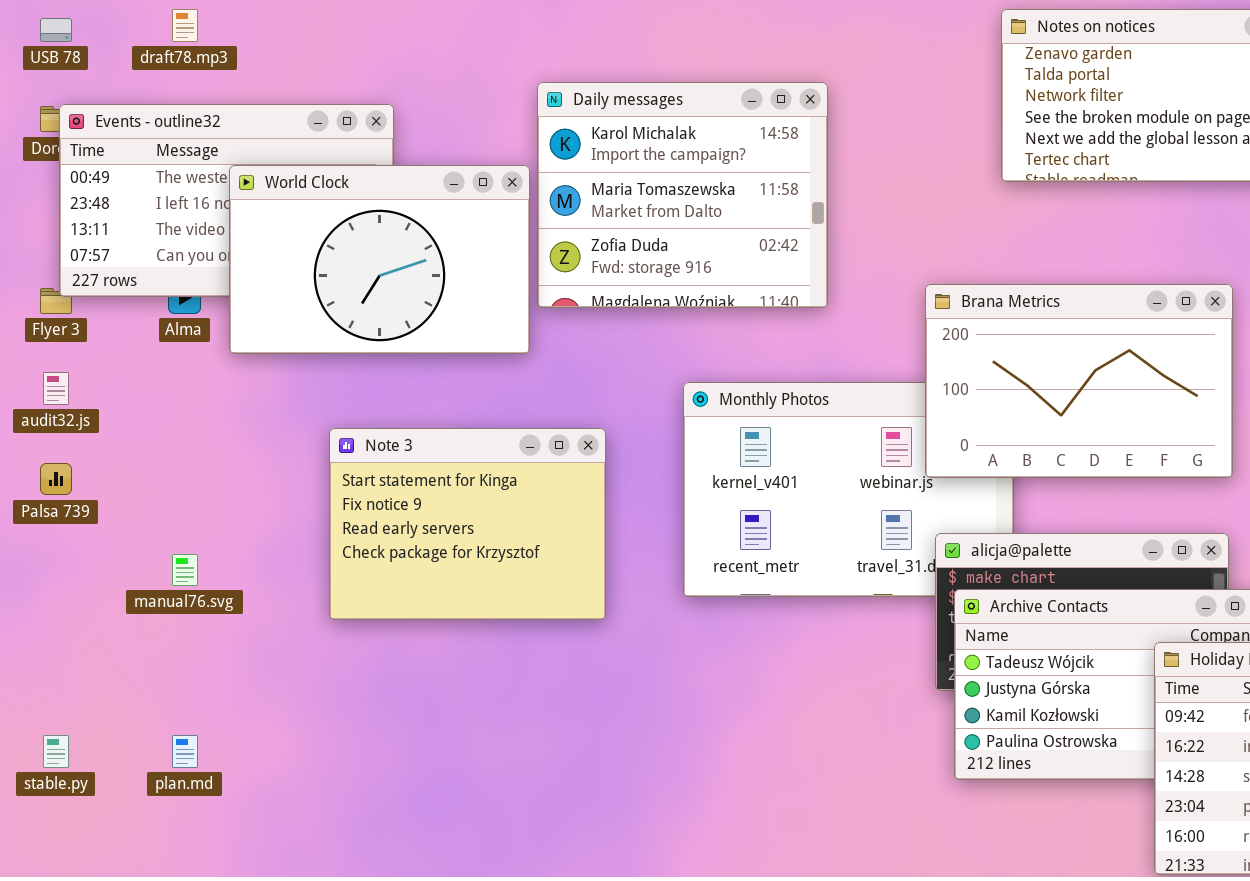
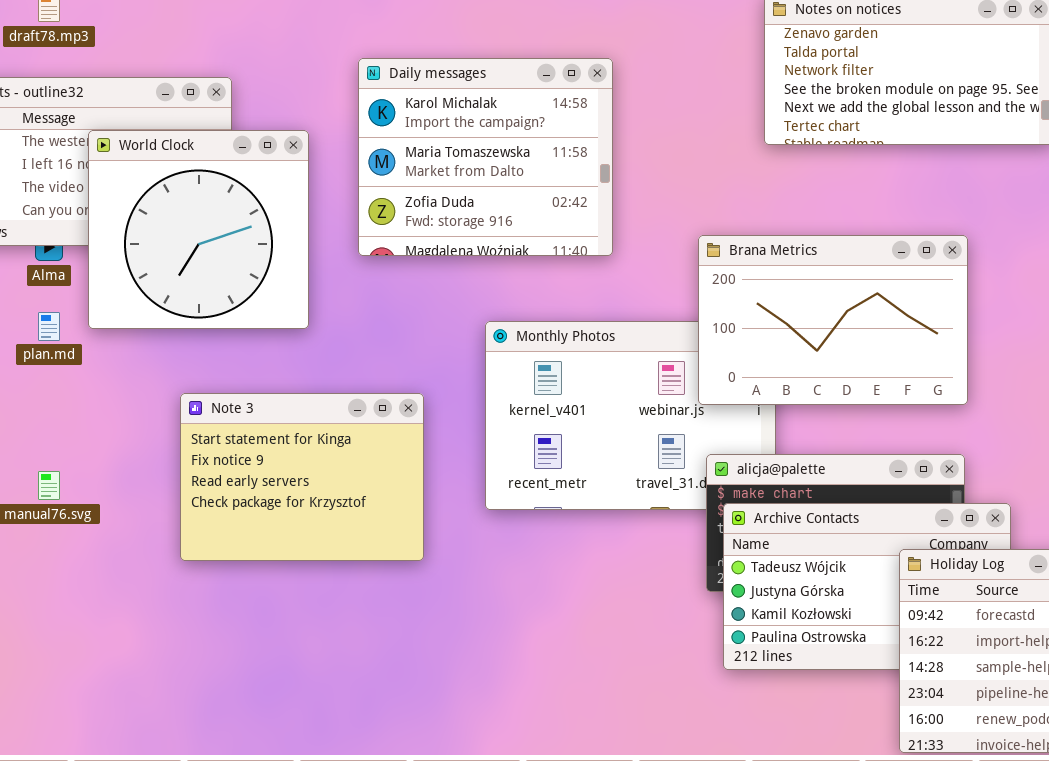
World Clock: [229,165,530,354] -> [88,130,309,329], resized
Note 3: [329,428,606,620] -> [180,393,424,561], moved
plan.md: [172,735,198,768] -> [38,312,60,341], moved

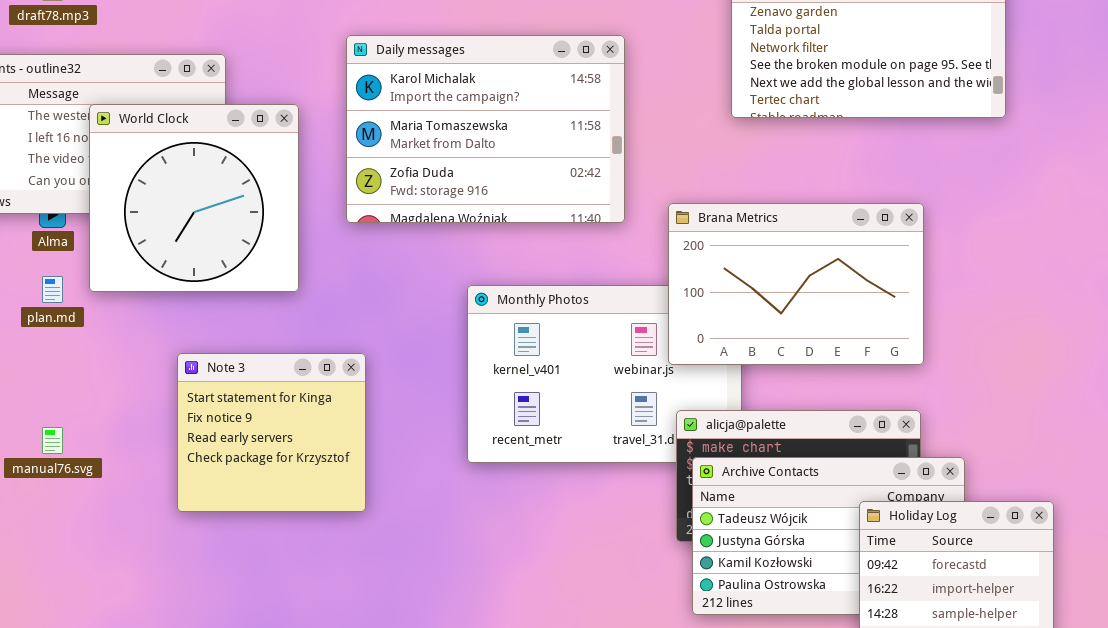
Daily messages: [358,58,613,256] -> [346,35,625,223], resized
Note 3: [180,393,424,561] -> [177,353,366,512], resized

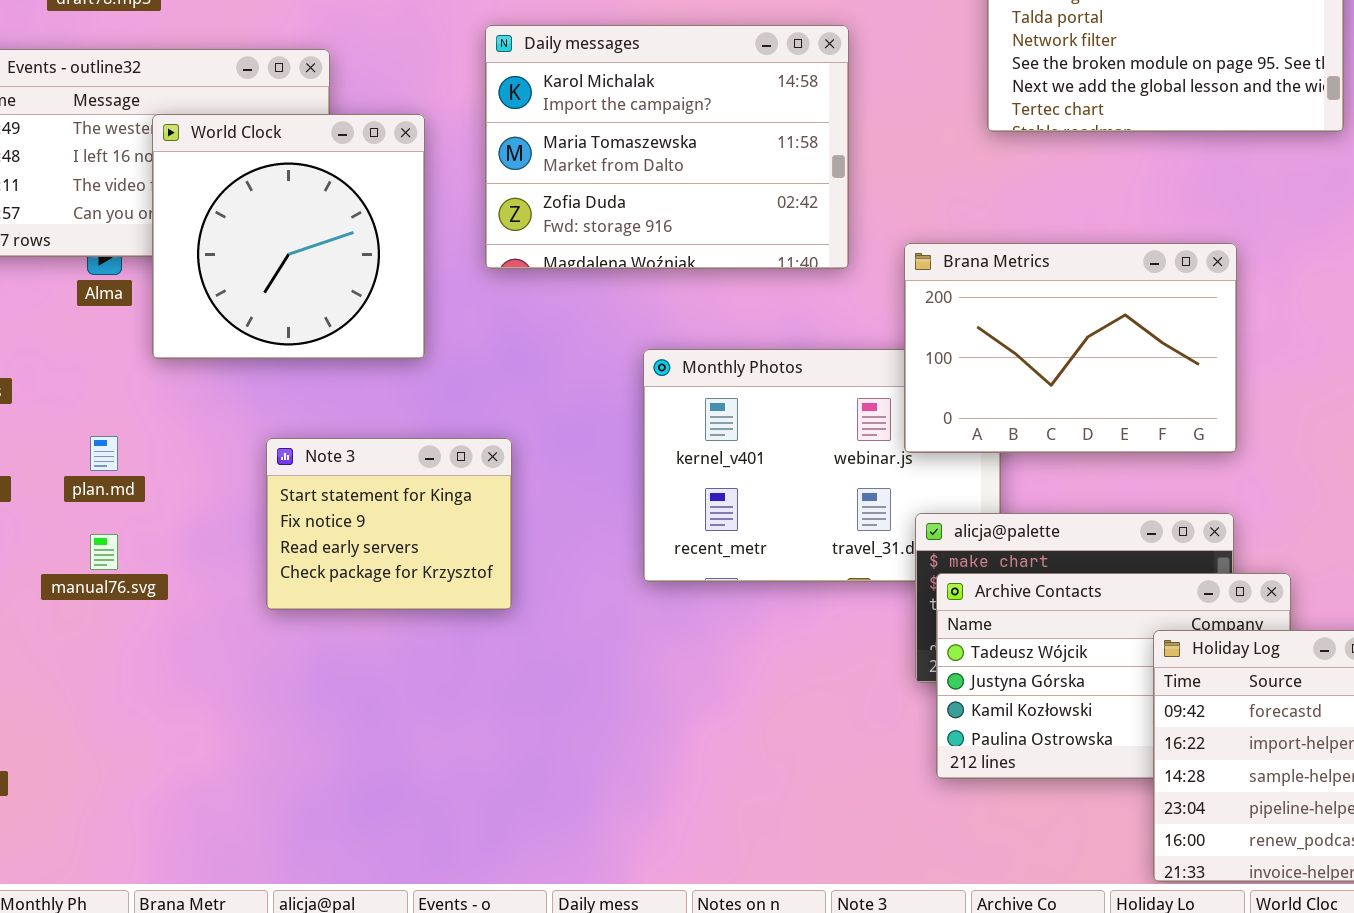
plan.md: [42,276,63,303] -> [90,436,118,471], moved
Note 3: [177,353,366,512] -> [266,438,512,610], resized

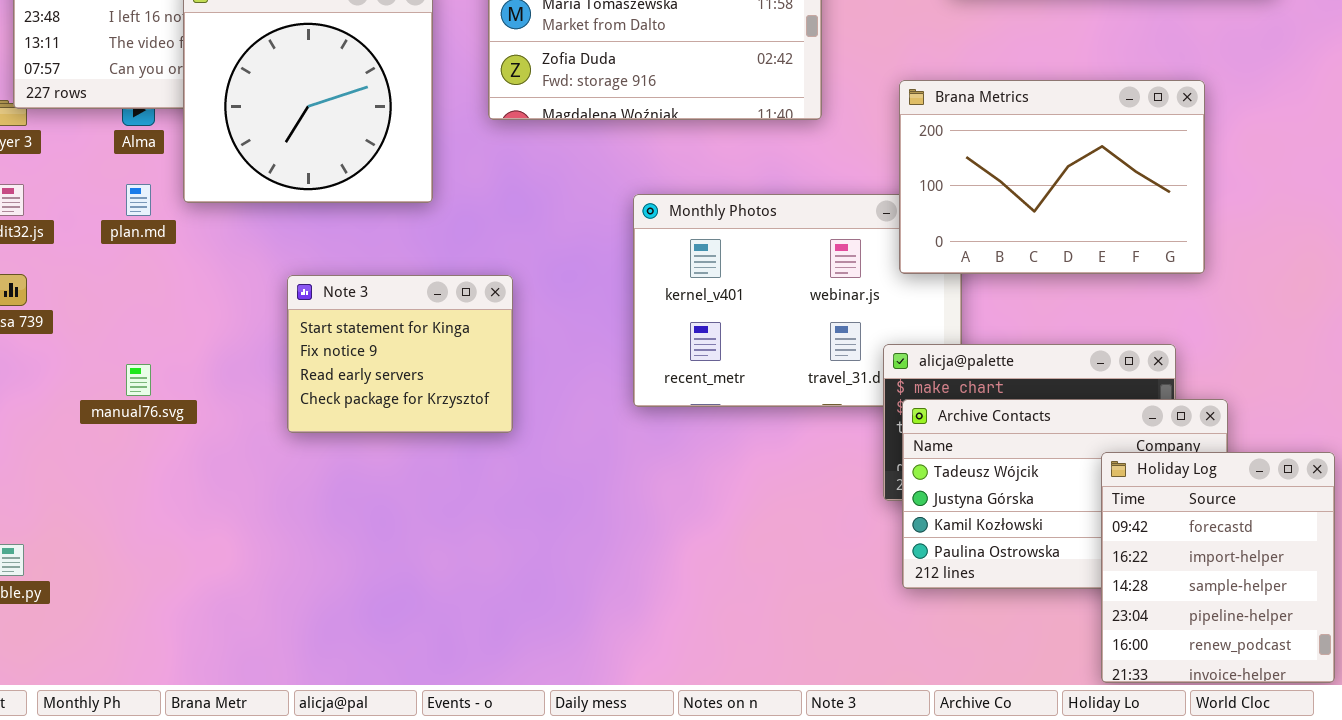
Brana Metrics: [904,243,1237,453] -> [899,80,1205,274], moved
plan.md: [90,436,118,471] -> [126,184,151,216], moved

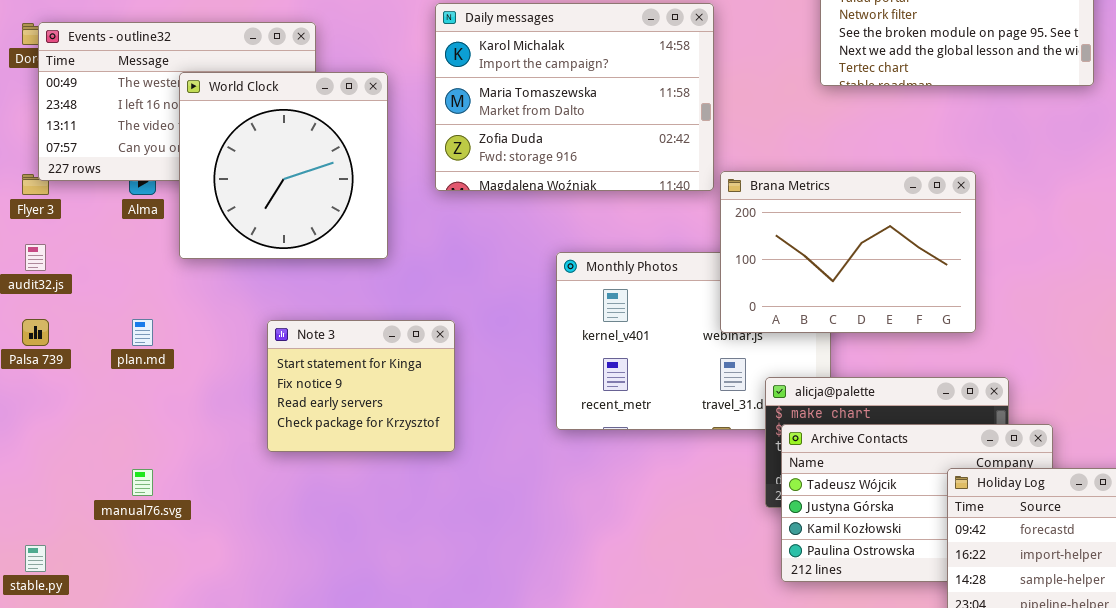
Brana Metrics: [899,80,1205,274] -> [720,171,976,333], moved
plan.md: [126,184,151,216] -> [132,319,153,346], moved
manual76.svg: [126,364,151,396] -> [132,469,153,496], moved

